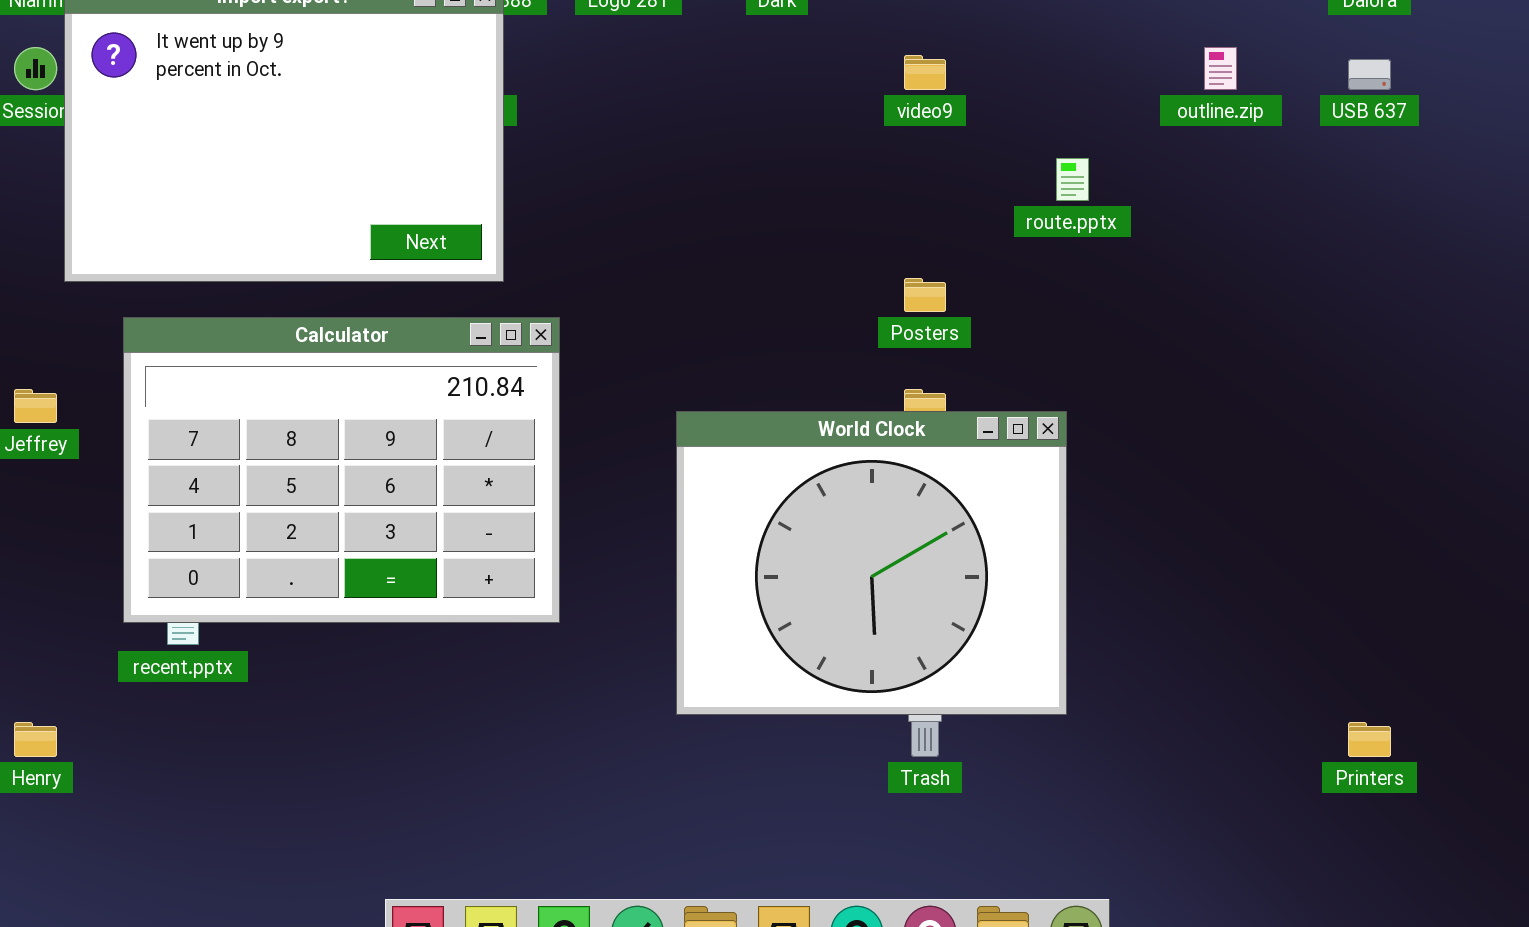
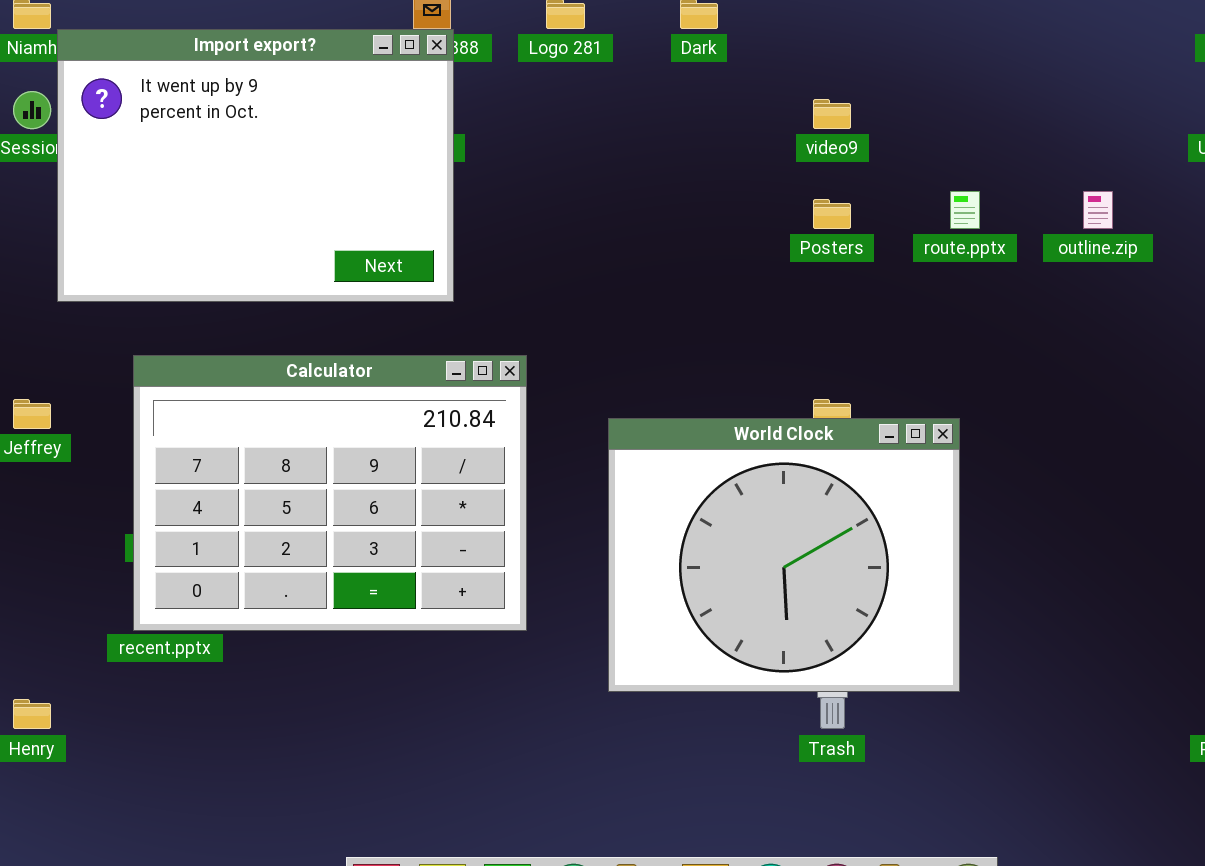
outline.zip: [1204,47,1237,90] -> [1083,191,1113,229], moved
Posters: [904,278,946,312] -> [813,199,851,229], moved
Calculator: [123,317,560,623] -> [133,355,527,631], moved

